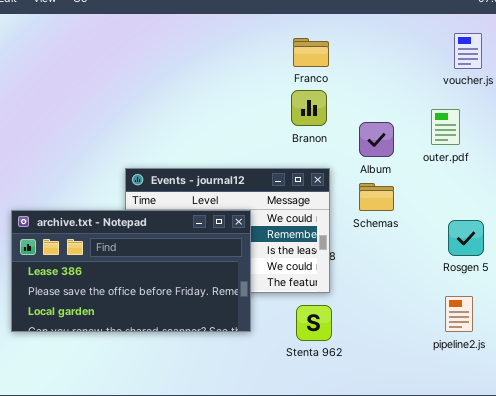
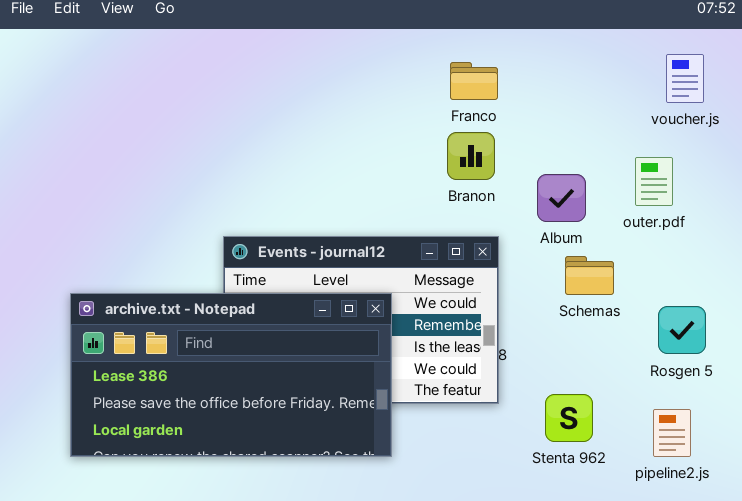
Schemas: [359,183,394,211] -> [565,256,614,295], moved
Stenta 962: [296,305,332,341] -> [545,394,593,442], moved

